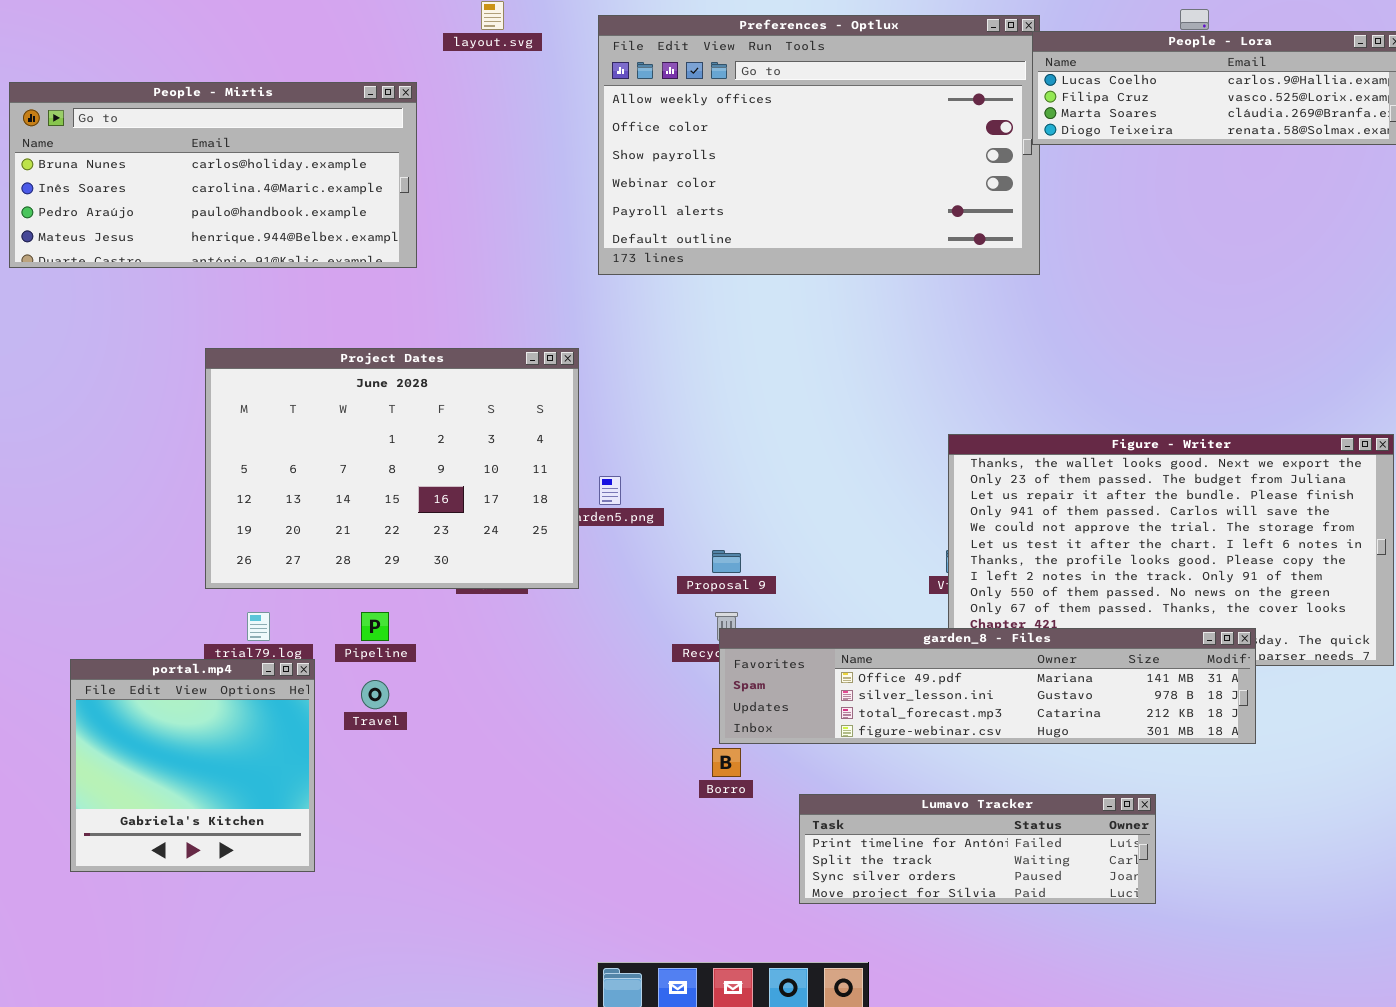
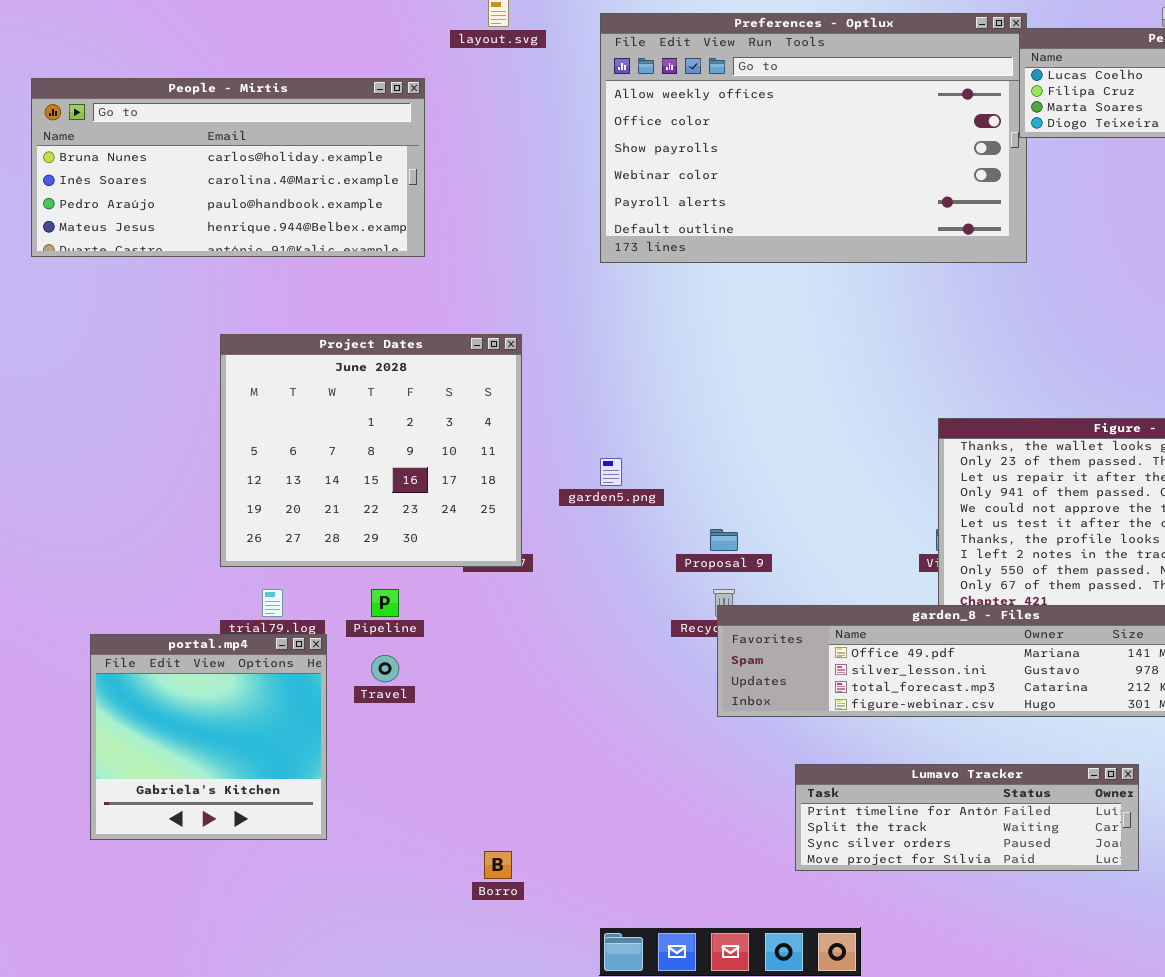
Project Dates: [205,348,579,589] -> [220,334,522,567], resized
Borro: [712,748,741,777] -> [484,851,512,879], moved

